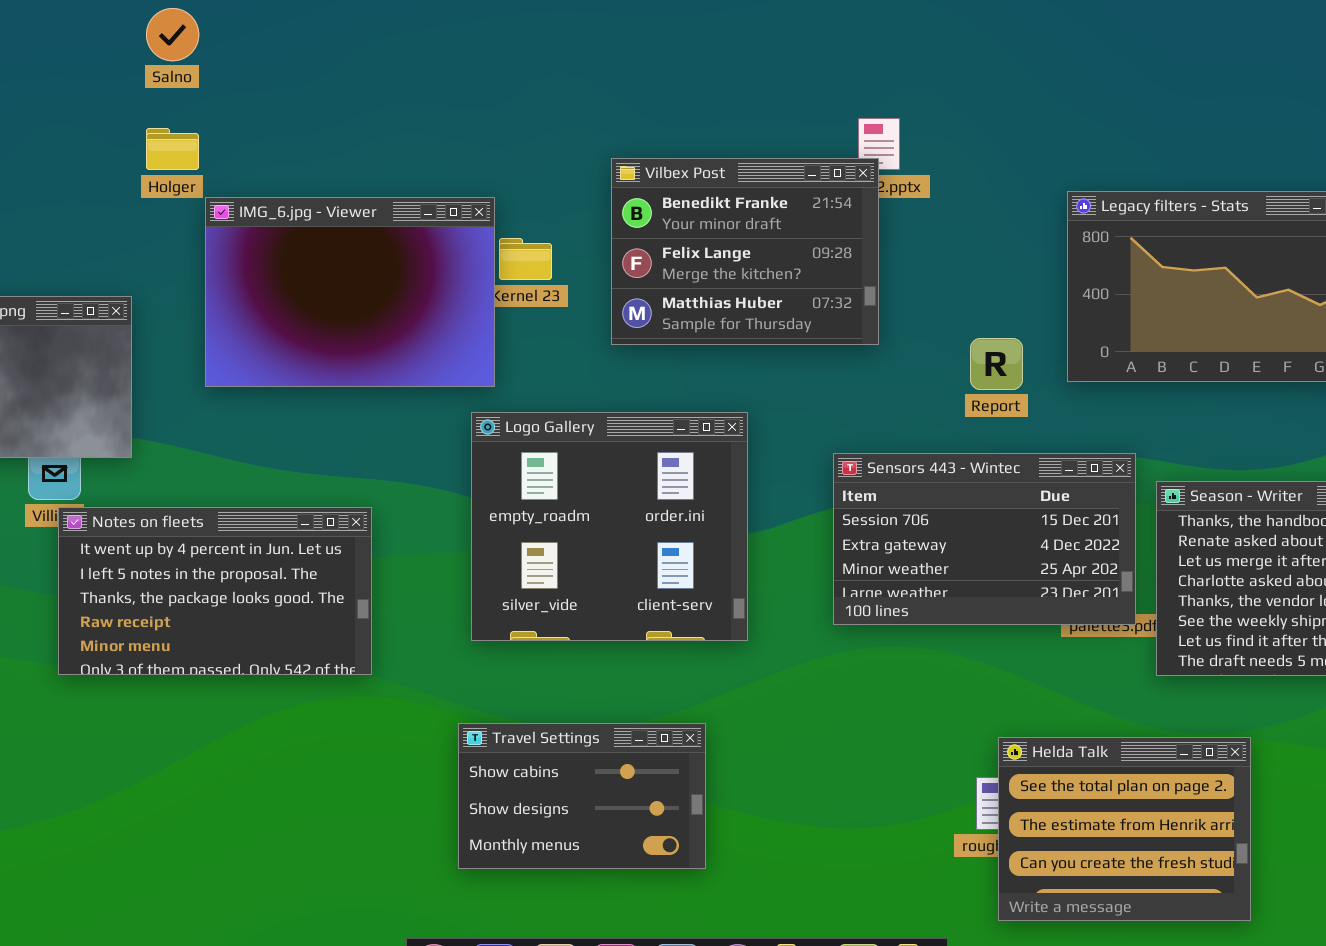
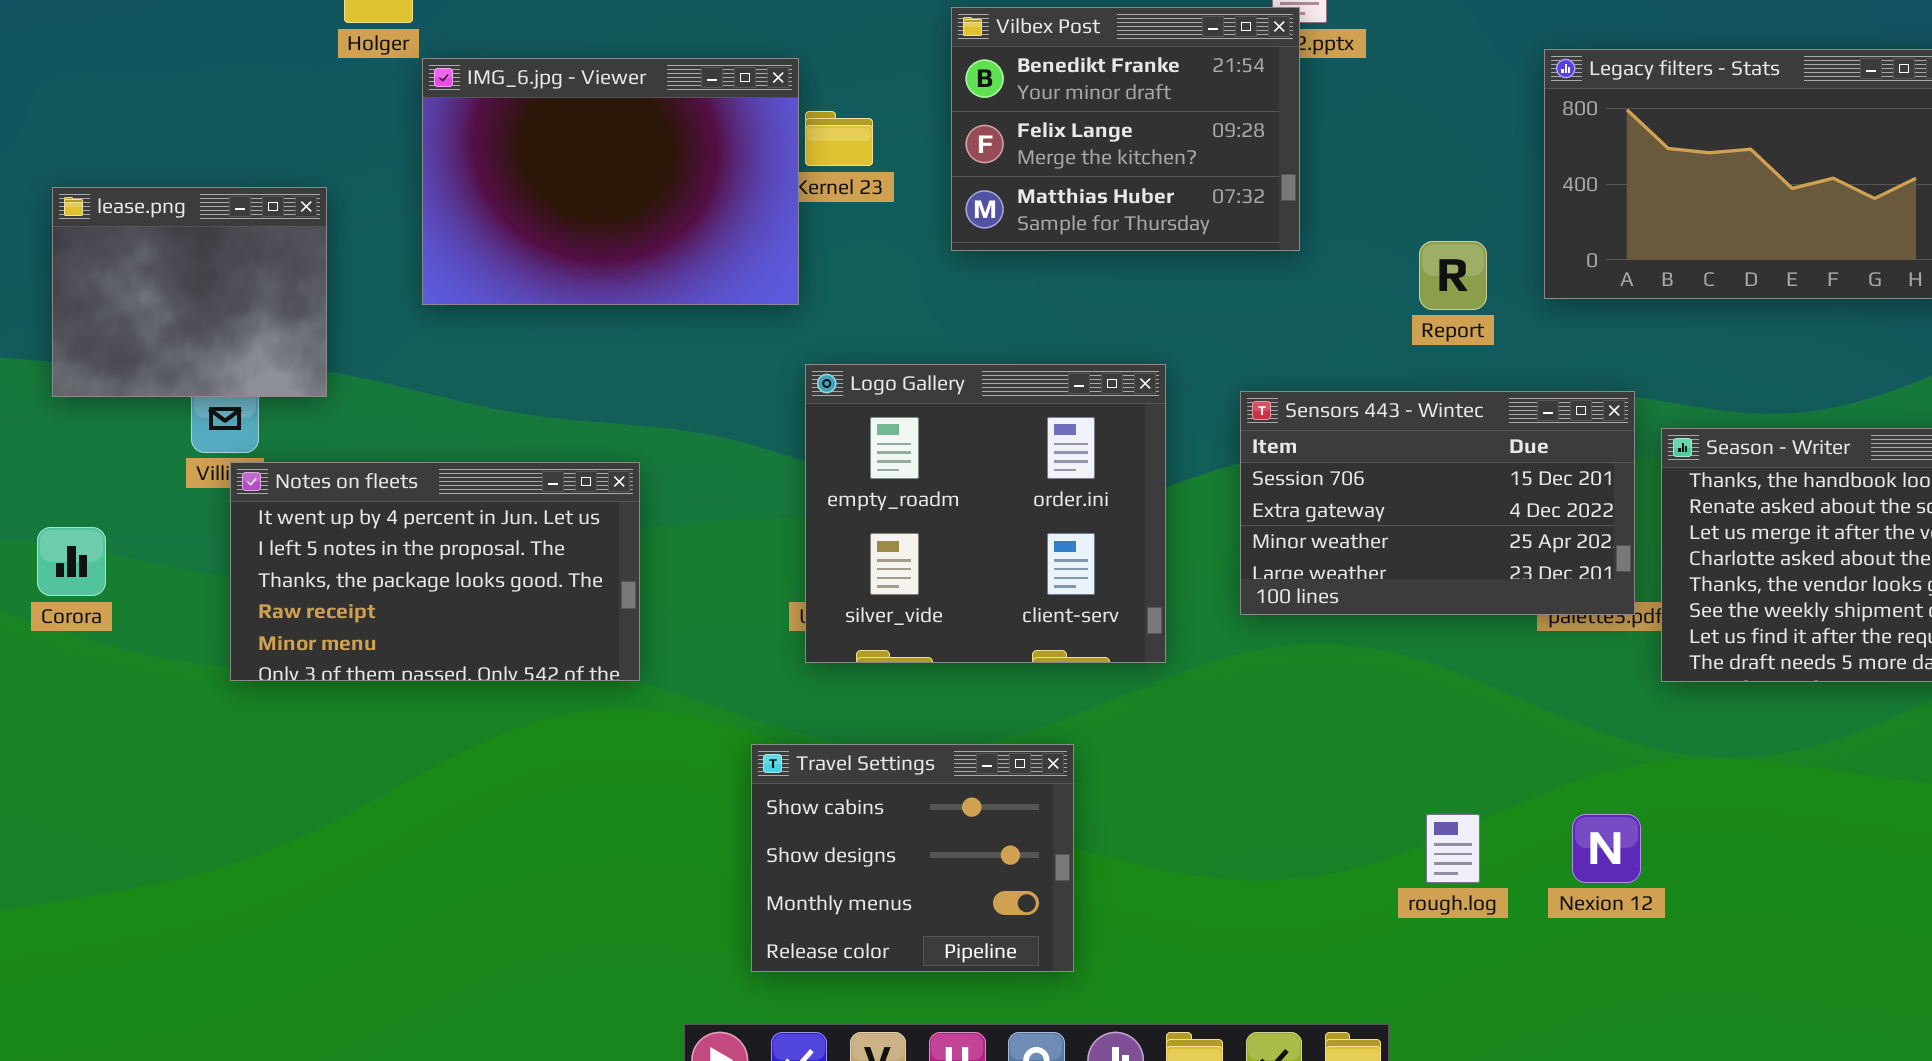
Logo Gallery: [471,412,748,641] -> [805,364,1166,663], moved
Travel Settings: [458,723,706,869] -> [751,744,1074,972], resized
Helda Talk: [998,737,1251,921] -> none, closed

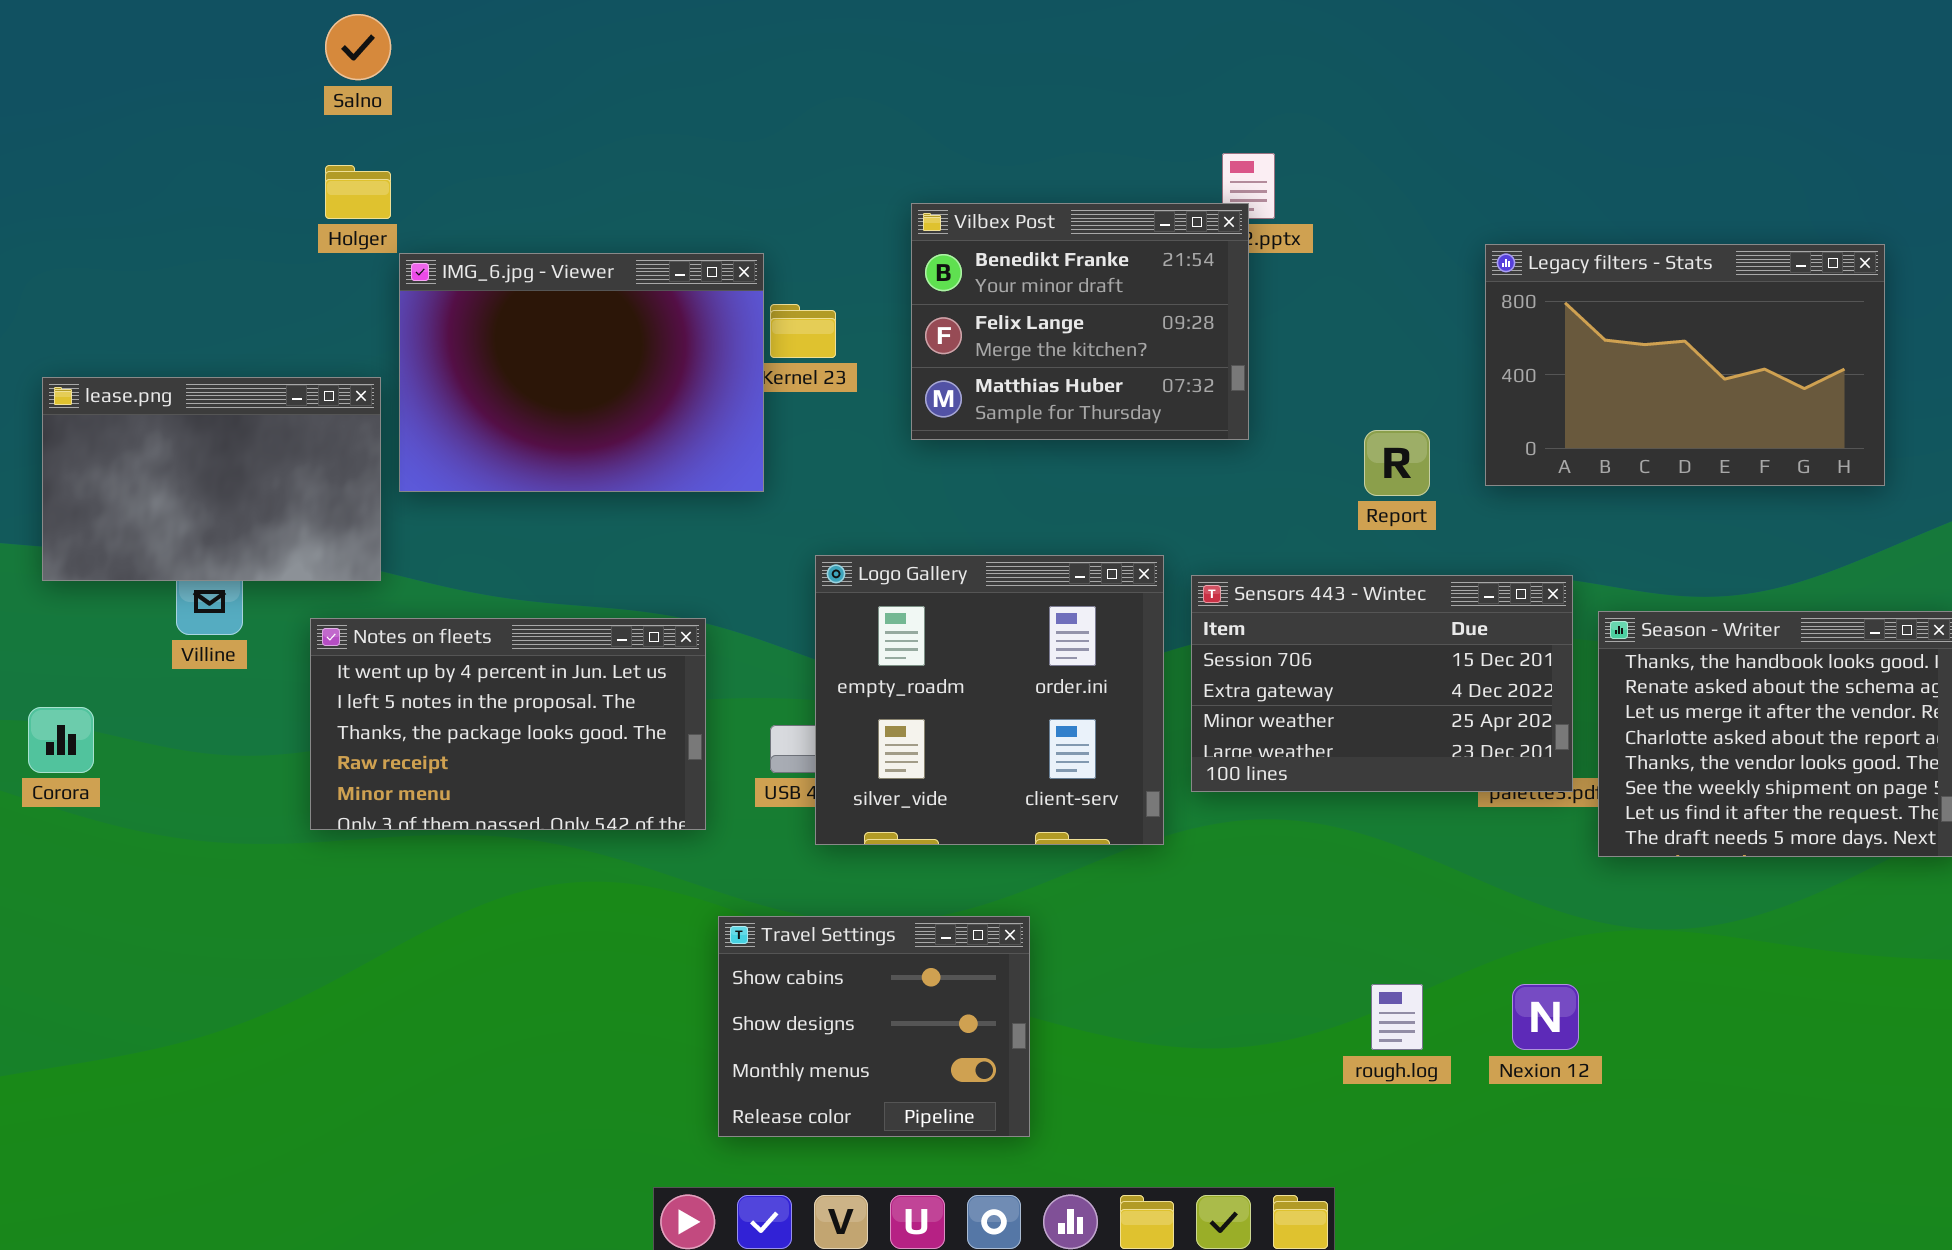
lease.png: [52,187,327,397] -> [42,377,381,581], resized
Logo Gallery: [805,364,1166,663] -> [815,555,1164,845], moved
Notes on fleets: [230,462,640,681] -> [310,618,706,830], moved

